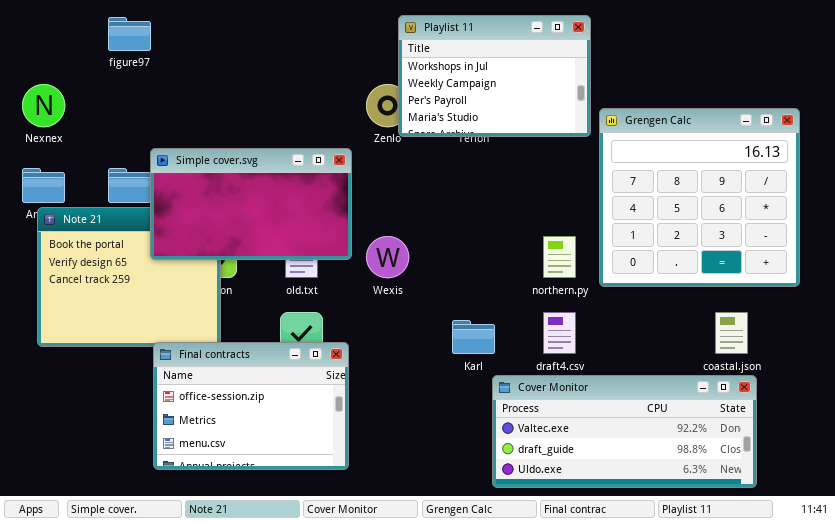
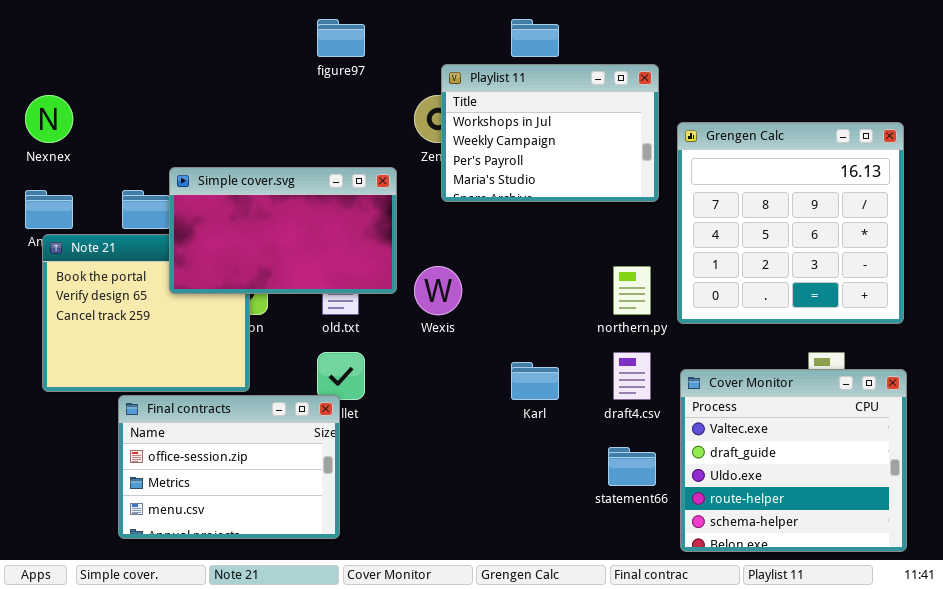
Playlist 11: [398,15,591,137] -> [441,64,659,202], moved
figure97: [108,17,151,51] -> [317,19,365,57], moved
Final contracts: [153,342,349,470] -> [118,395,340,539], moved
Cover Monitor: [492,375,757,488] -> [680,369,907,552], moved, resized

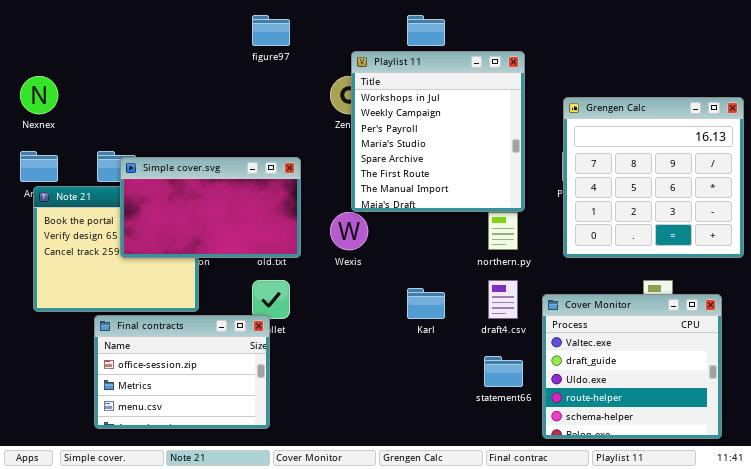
Playlist 11: [441,64,659,202] -> [351,51,525,212], resized
Grengen Calc: [677,122,904,324] -> [563,97,744,258], moved
Simple cover.svg: [169,167,397,294] -> [120,157,301,258], moved

